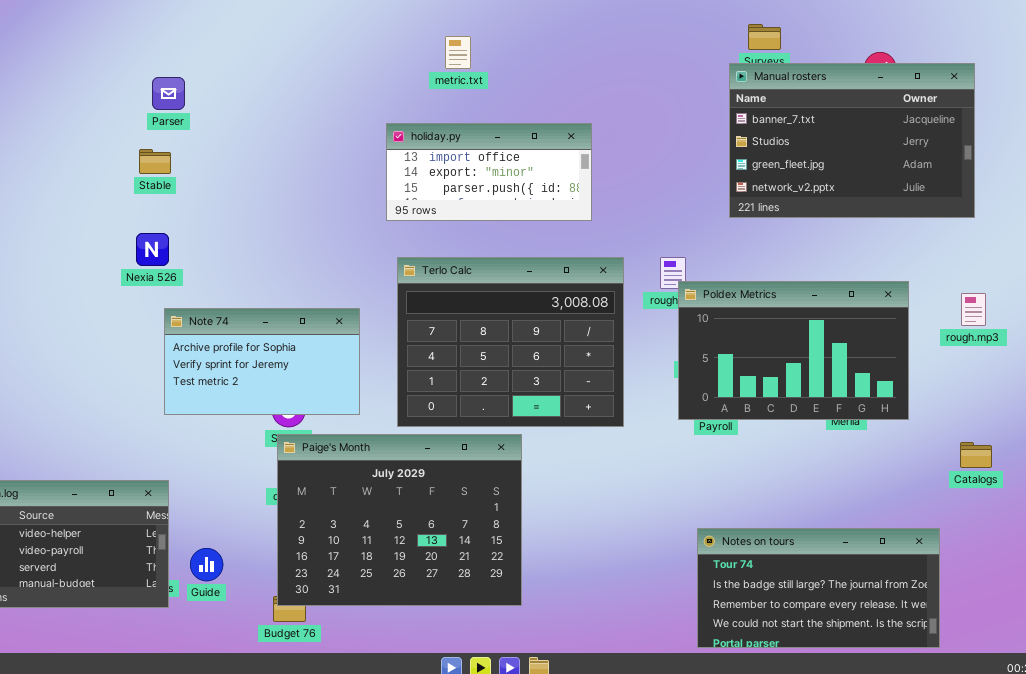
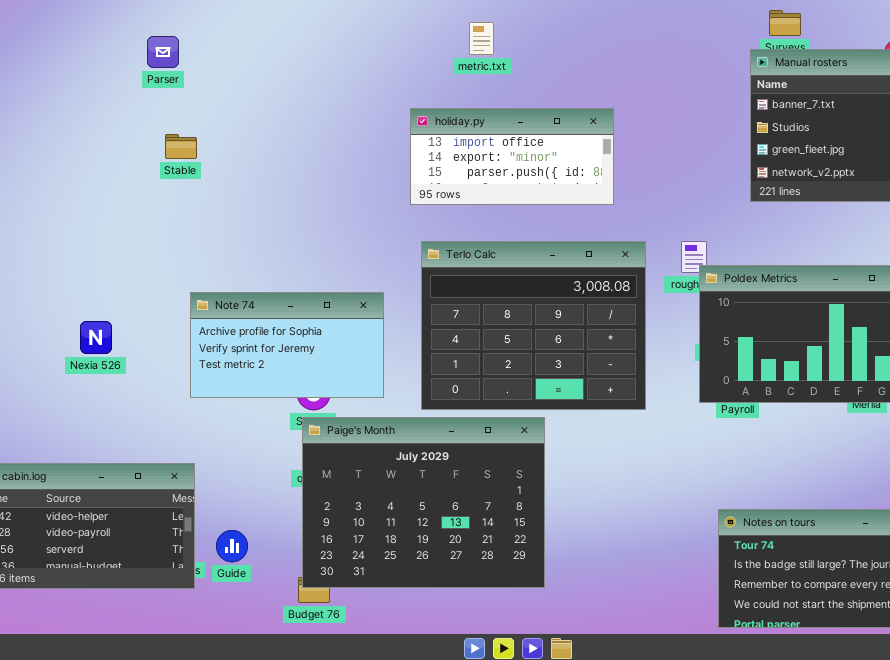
Parser: [152,77,185,110] -> [147,36,179,68], moved
Nexia 526: [136,233,169,266] -> [80,321,112,354], moved

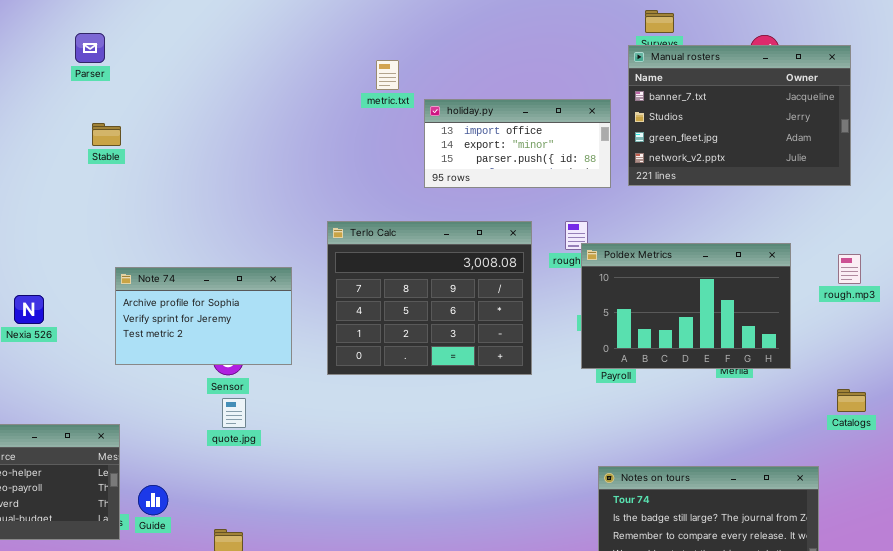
metric.txt: [469,22,494,55] -> [376,60,399,90], moved
holiday.py: [410,108,614,205] -> [424,99,611,188], moved
Paige's Month: [302,417,545,588] -> none, closed

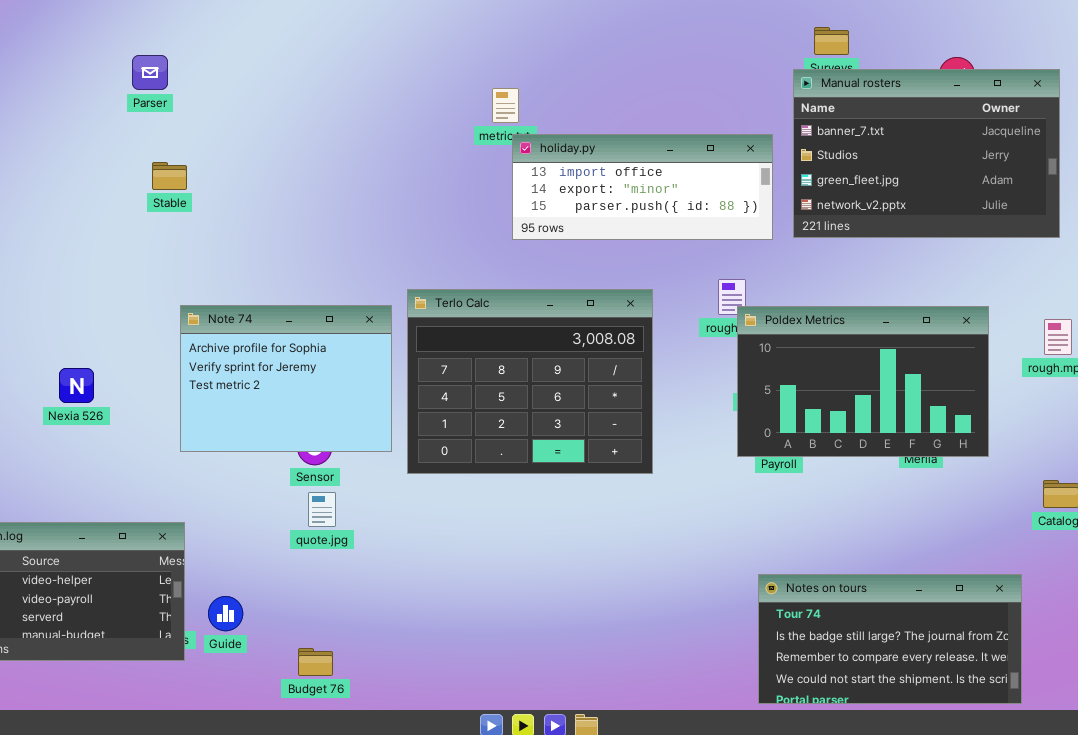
holiday.py: [424,99,611,188] -> [512,134,773,240], resized
Terlo Calc: [327,221,532,375] -> [407,289,653,474], moved
Note 74: [115,267,292,365] -> [180,305,392,452], resized

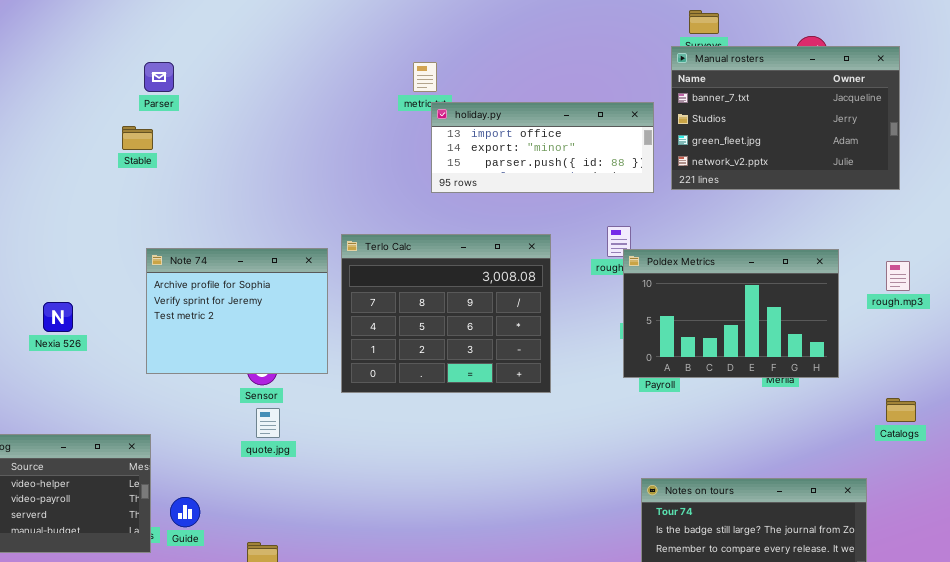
Parser: [132,55,168,90] -> [144,62,174,92], moved

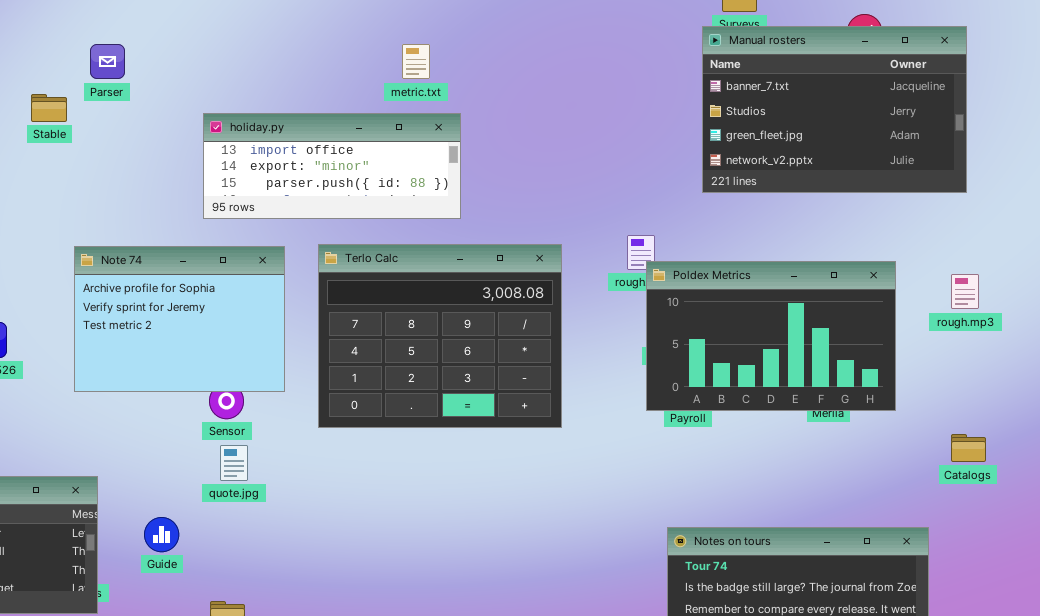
holiday.py: [431,102,654,193] -> [203,113,461,219], moved
Stable: [122,126,153,150] -> [31,94,67,122], moved
Note 74: [146,248,328,374] -> [74,246,285,392], moved
Guide: [170,497,200,527] -> [144,517,179,552], moved

